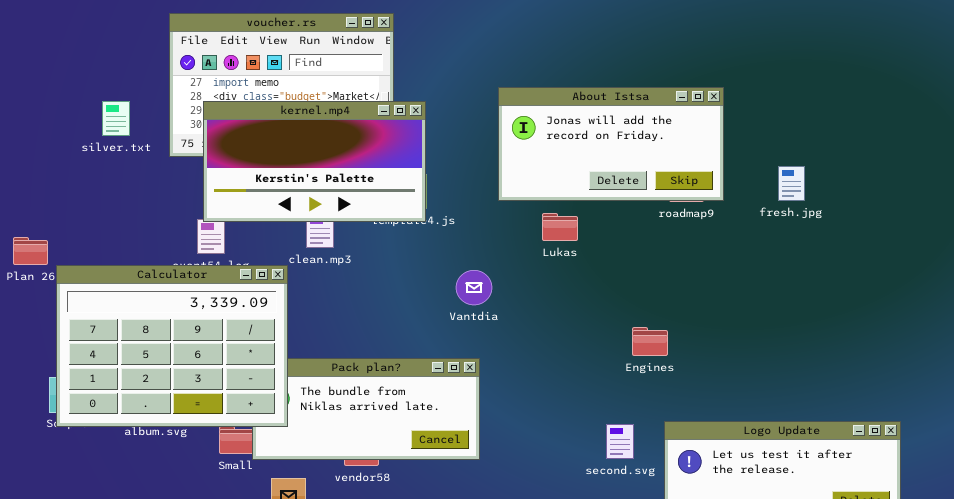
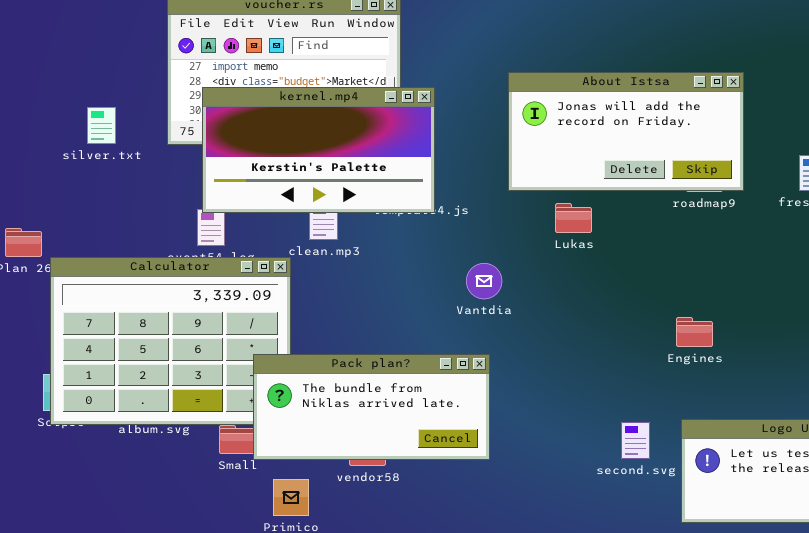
silver.txt: [102,101,130,136] -> [87,107,116,144], moved
Engines: [632,327,668,356] -> [676,317,713,347], moved
Pack plan?: [252,358,480,460] -> [253,354,490,460], raised

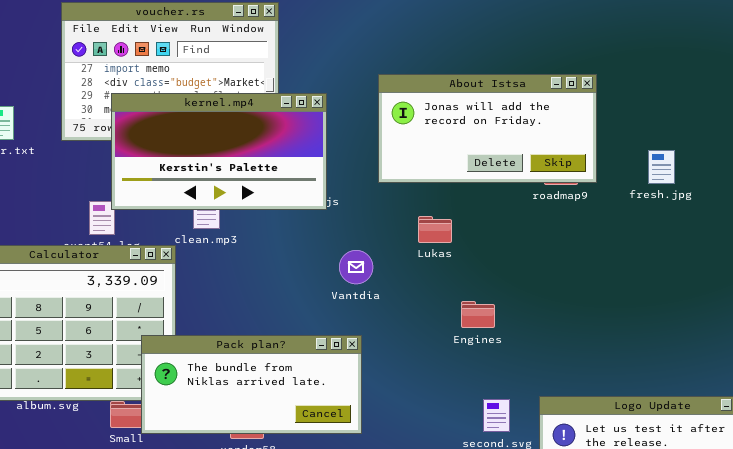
kernel.mp4: [202,87,435,213] -> [111,93,327,210], moved
Lukas: [555,203,592,233] -> [418,216,452,243], moved
Engines: [676,317,713,347] -> [461,301,495,328], moved

